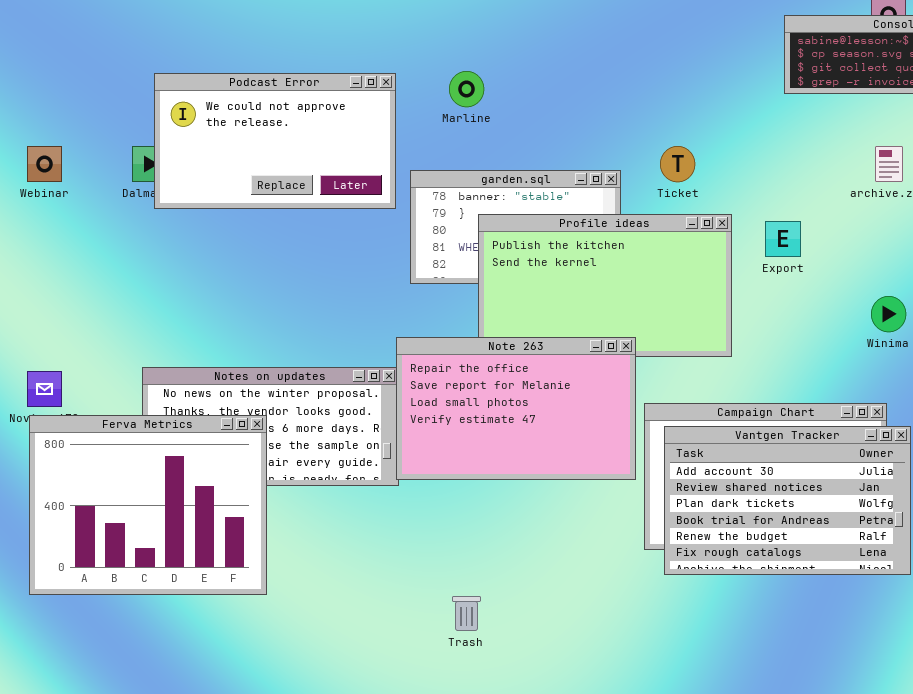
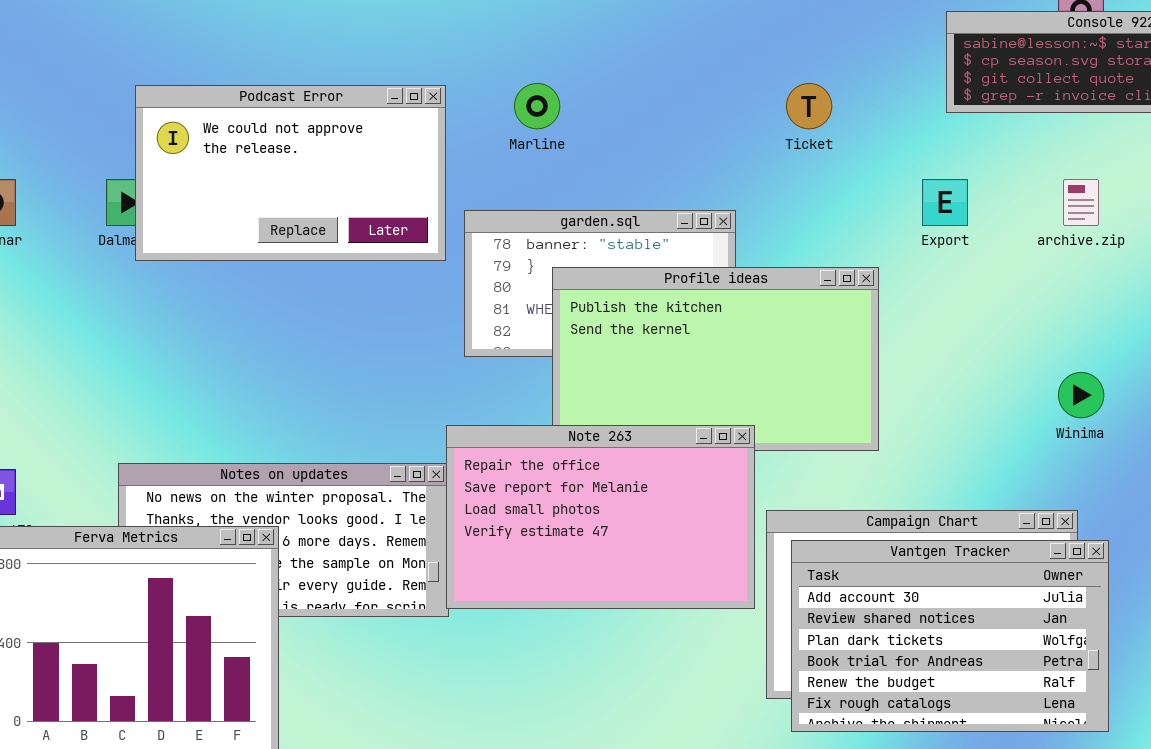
Ticket: [660,146,695,182] -> [786,83,832,129], moved
Export: [765,221,801,257] -> [922,179,968,226], moved

